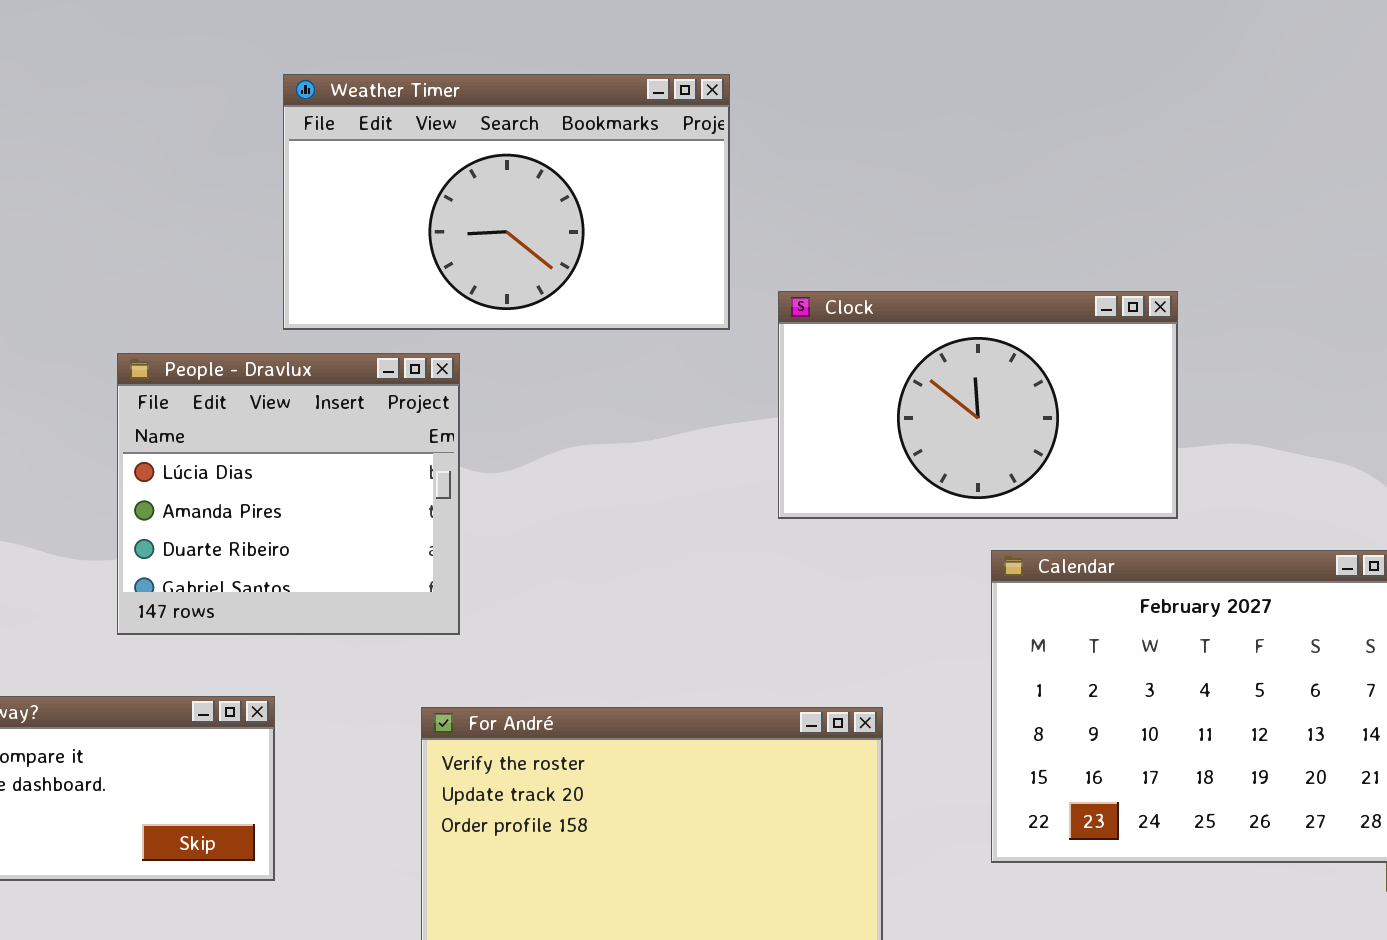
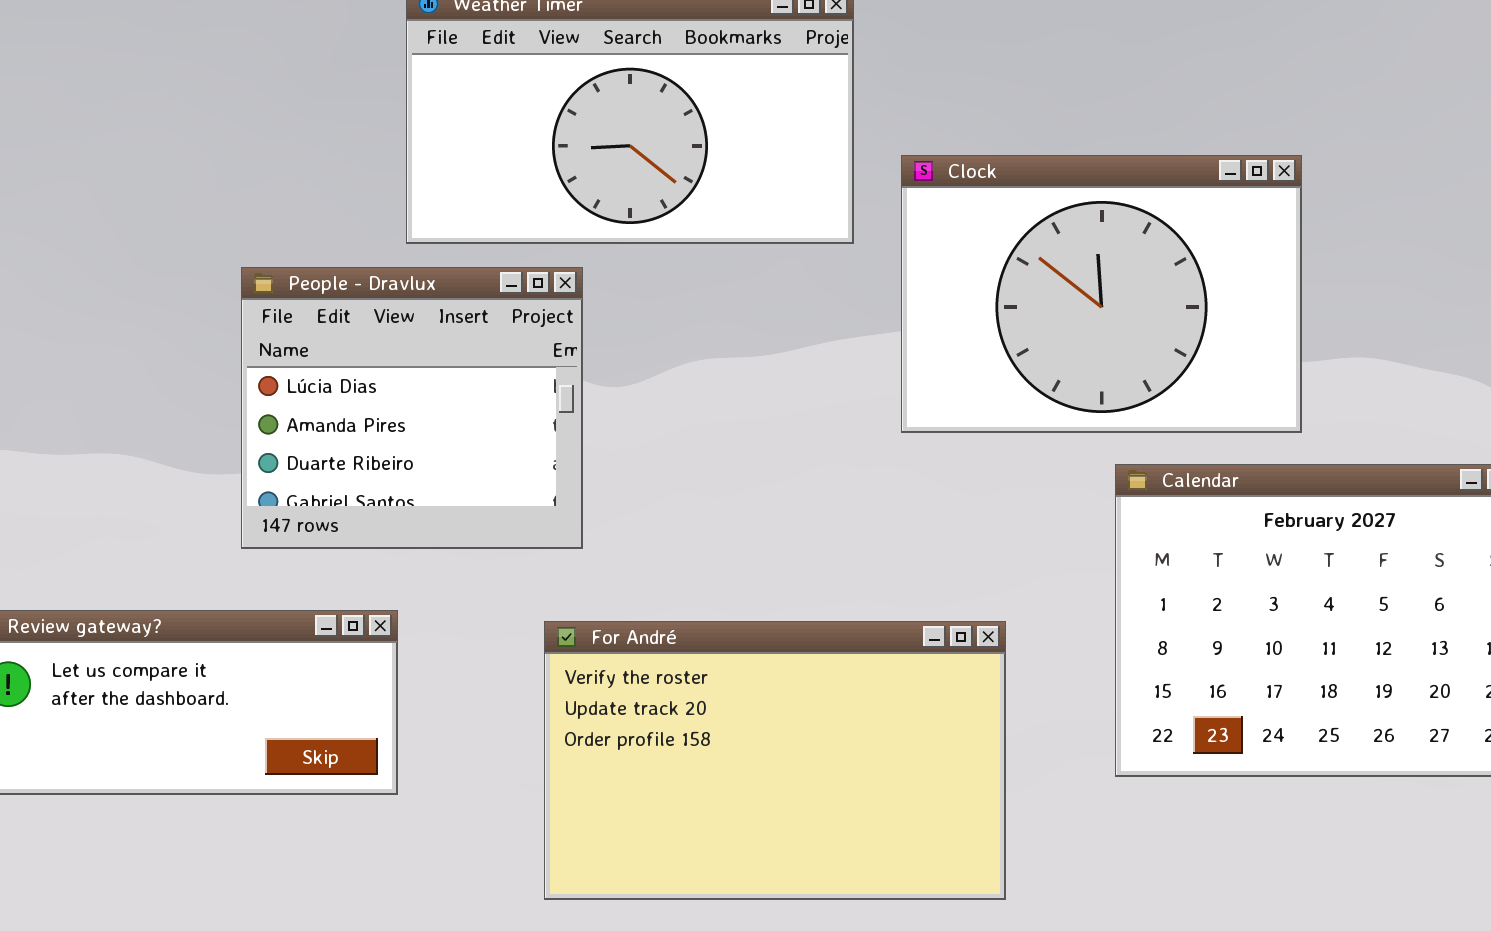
Clock: [778,291,1178,519] -> [901,155,1302,433], resized

